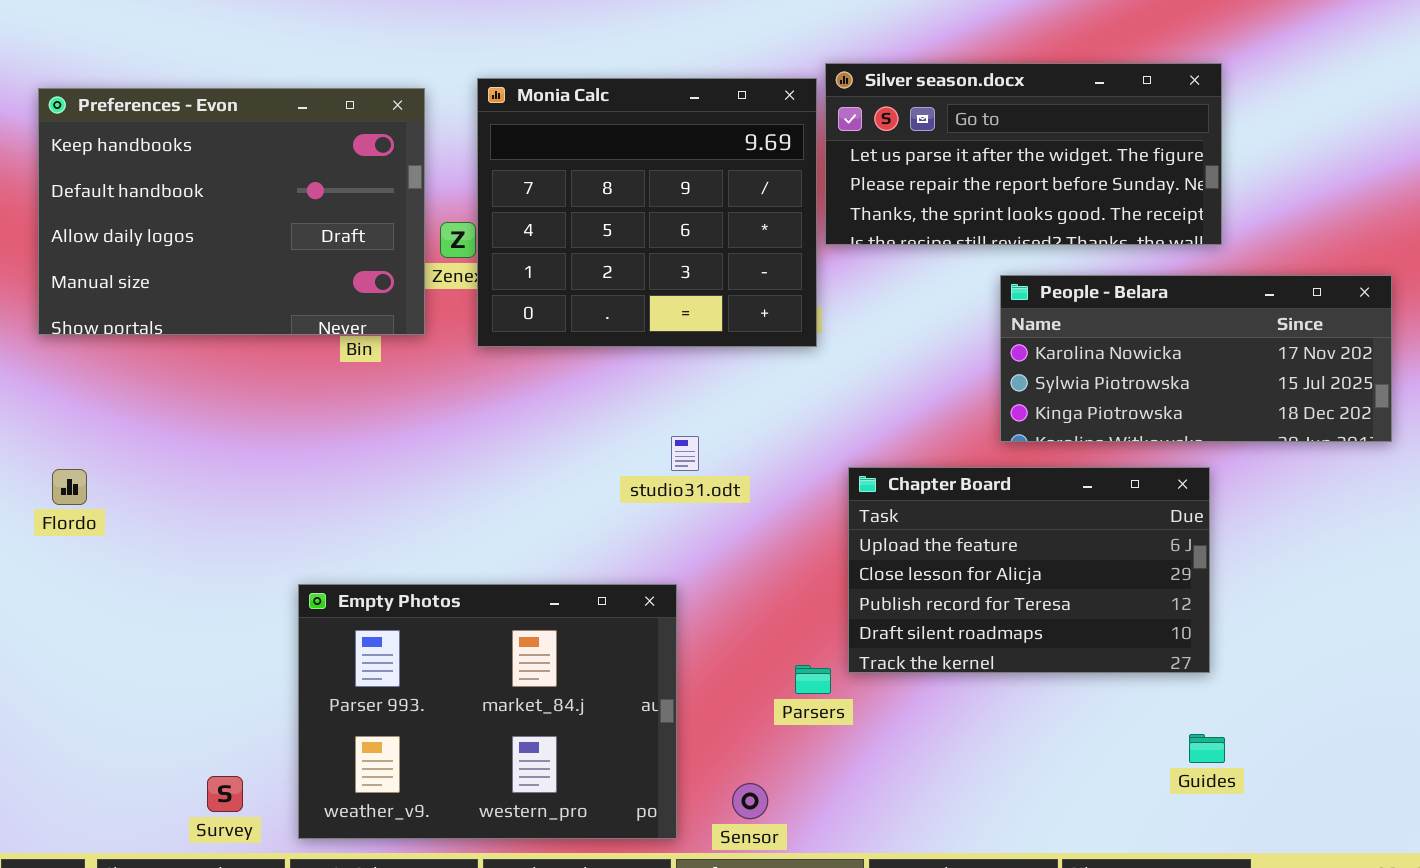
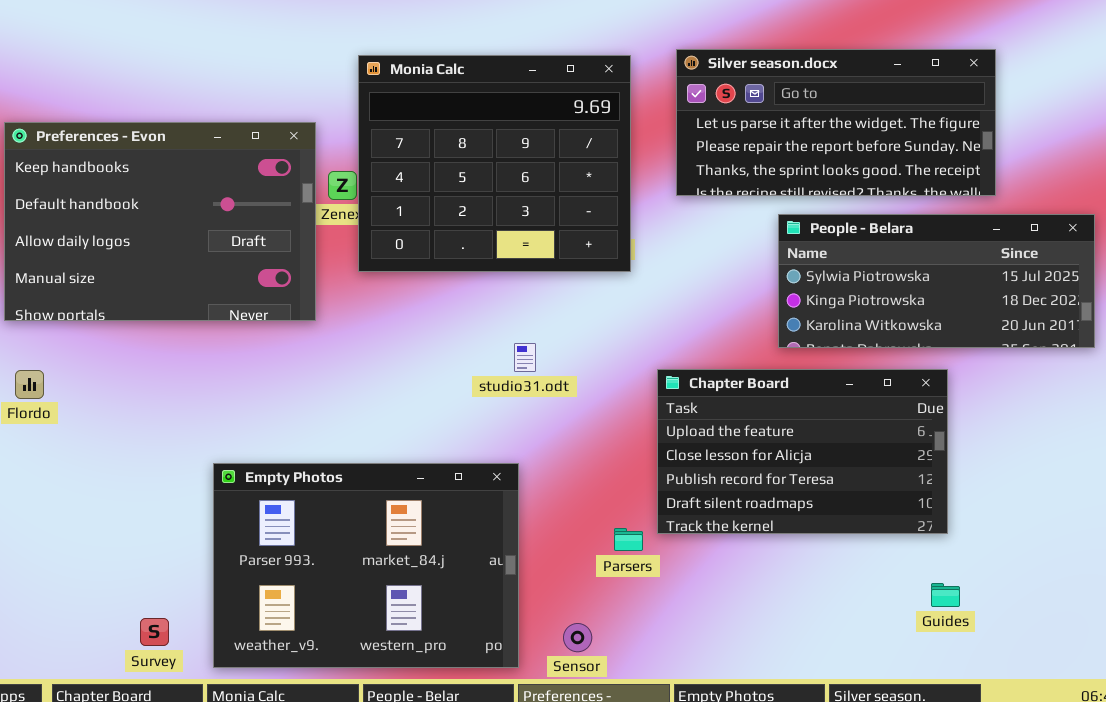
Silver season.docx: [825,63,1222,245] -> [676,49,996,196], moved
Preferences - Evon: [38,88,425,335] -> [4,122,316,321], moved
People - Belara: [1000,275,1392,442] -> [778,214,1095,348], scrolled down 1 row

